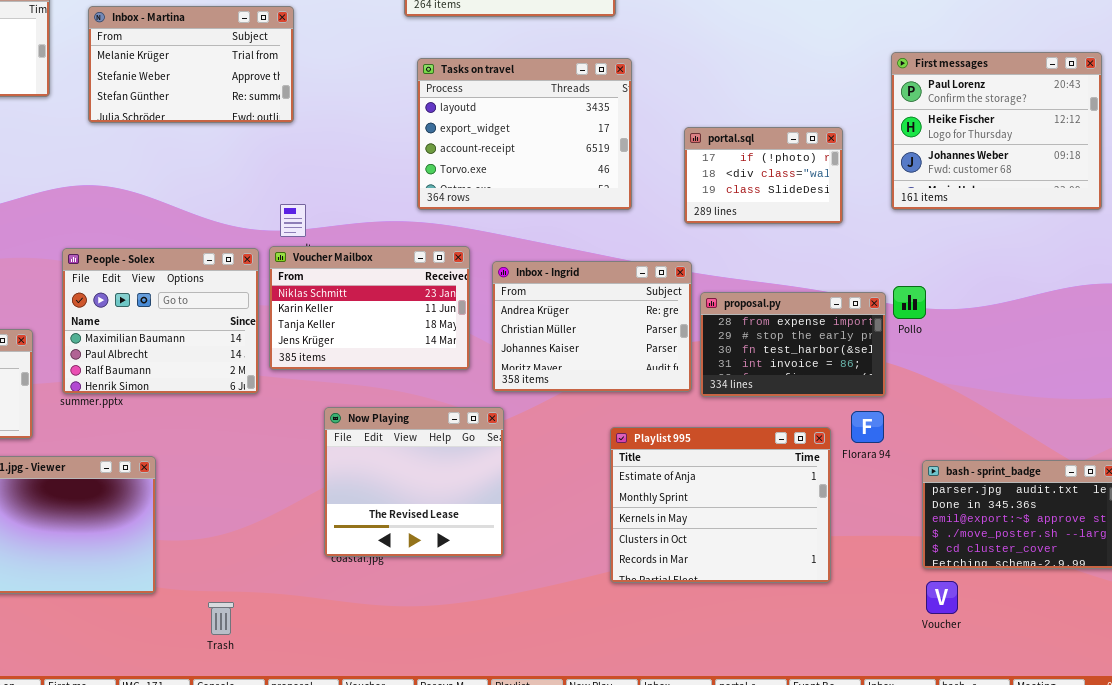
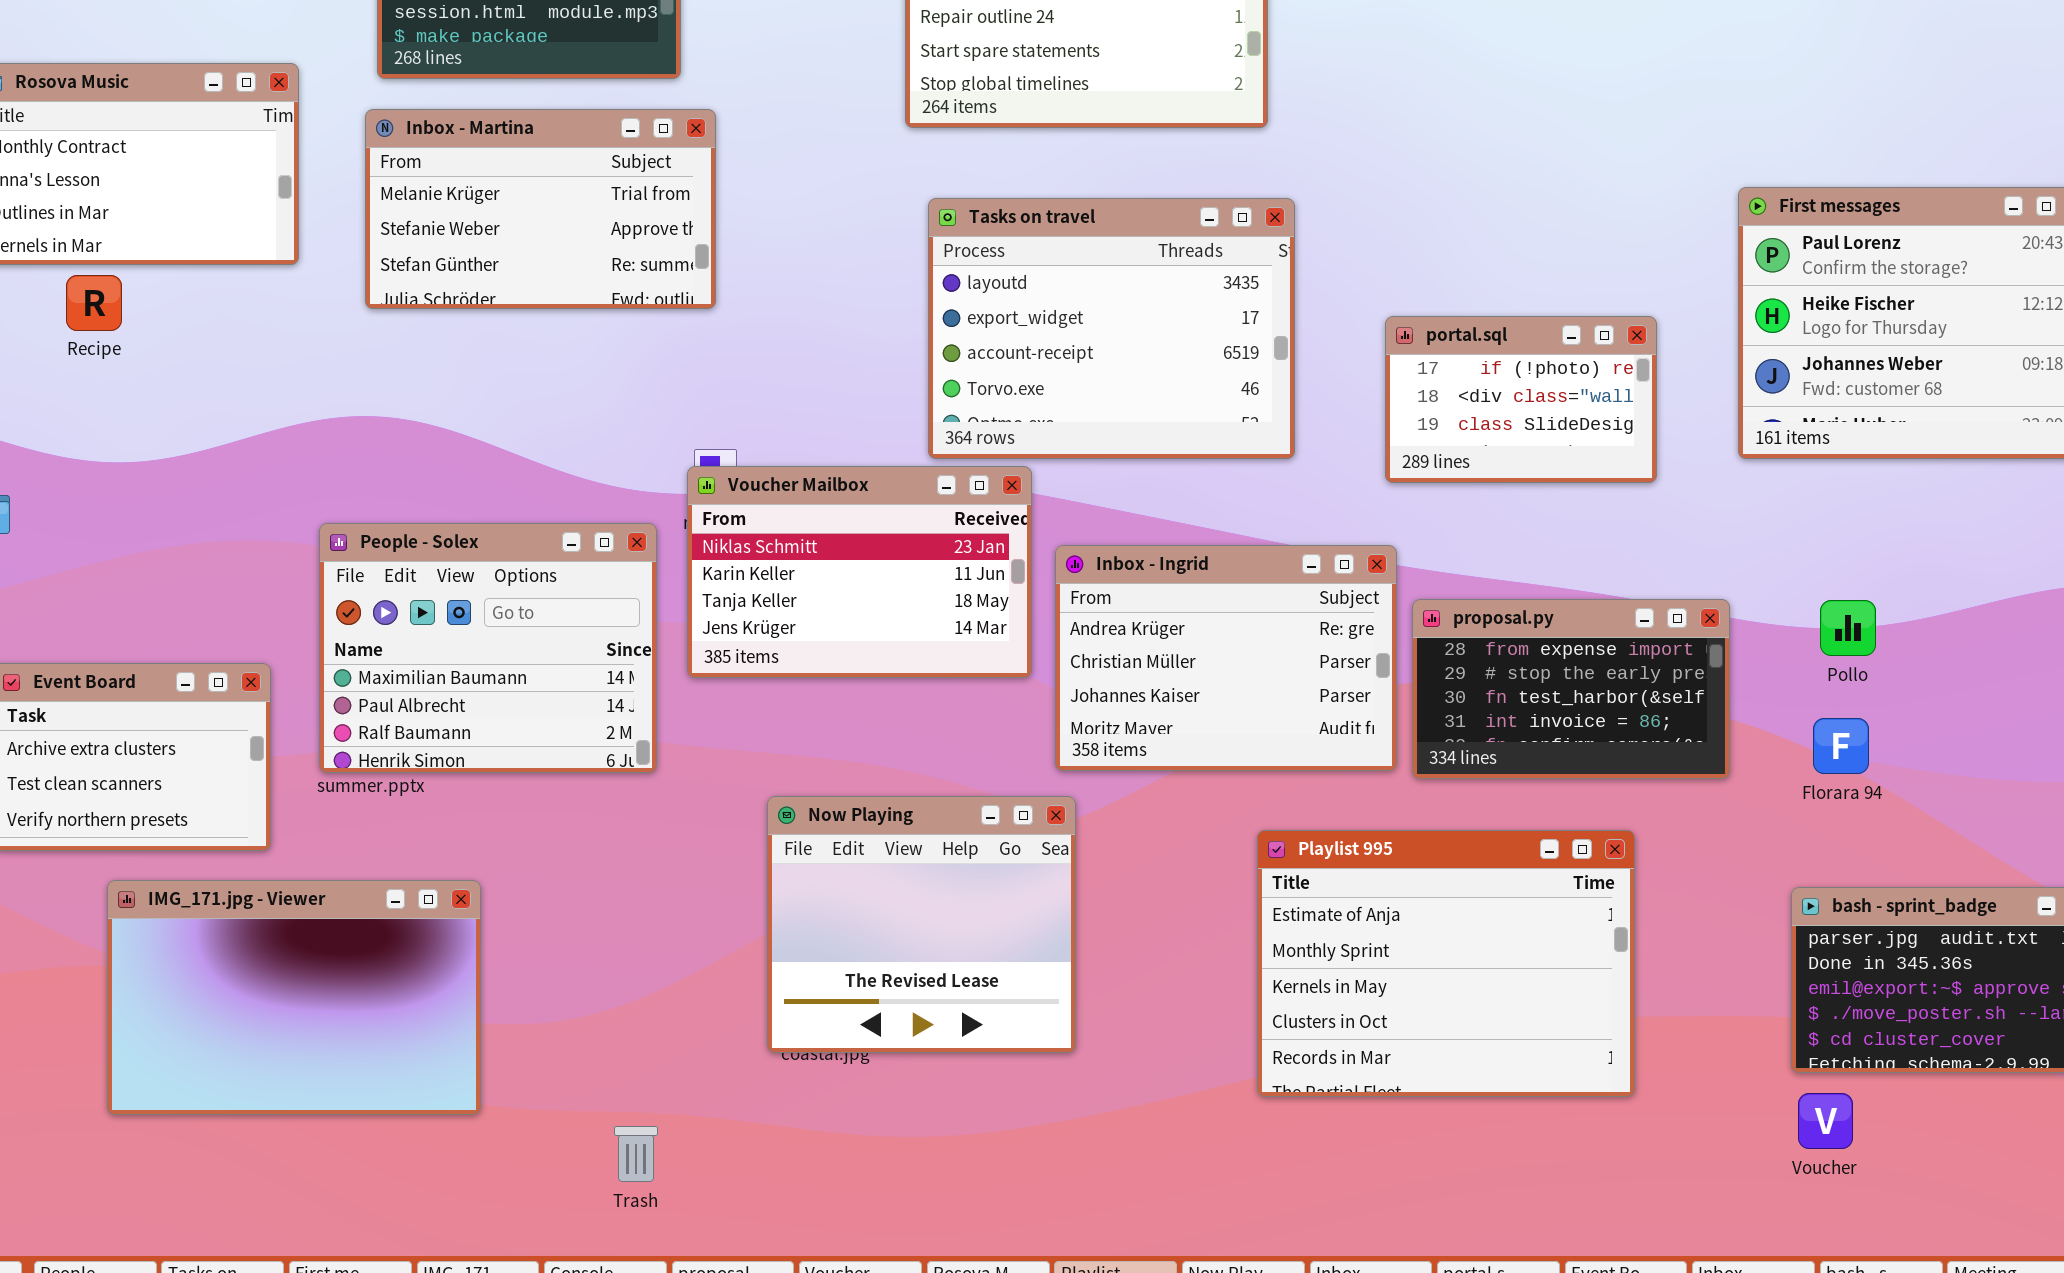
Voucher Mailbox: [269,246,470,370] -> [687,466,1032,678], moved
Pollo: [893,286,926,319] -> [1820,600,1876,656], moved
Florara 94: [851,411,884,443] -> [1813,718,1869,774], moved
Trash: [208,602,234,635] -> [614,1126,658,1182], moved

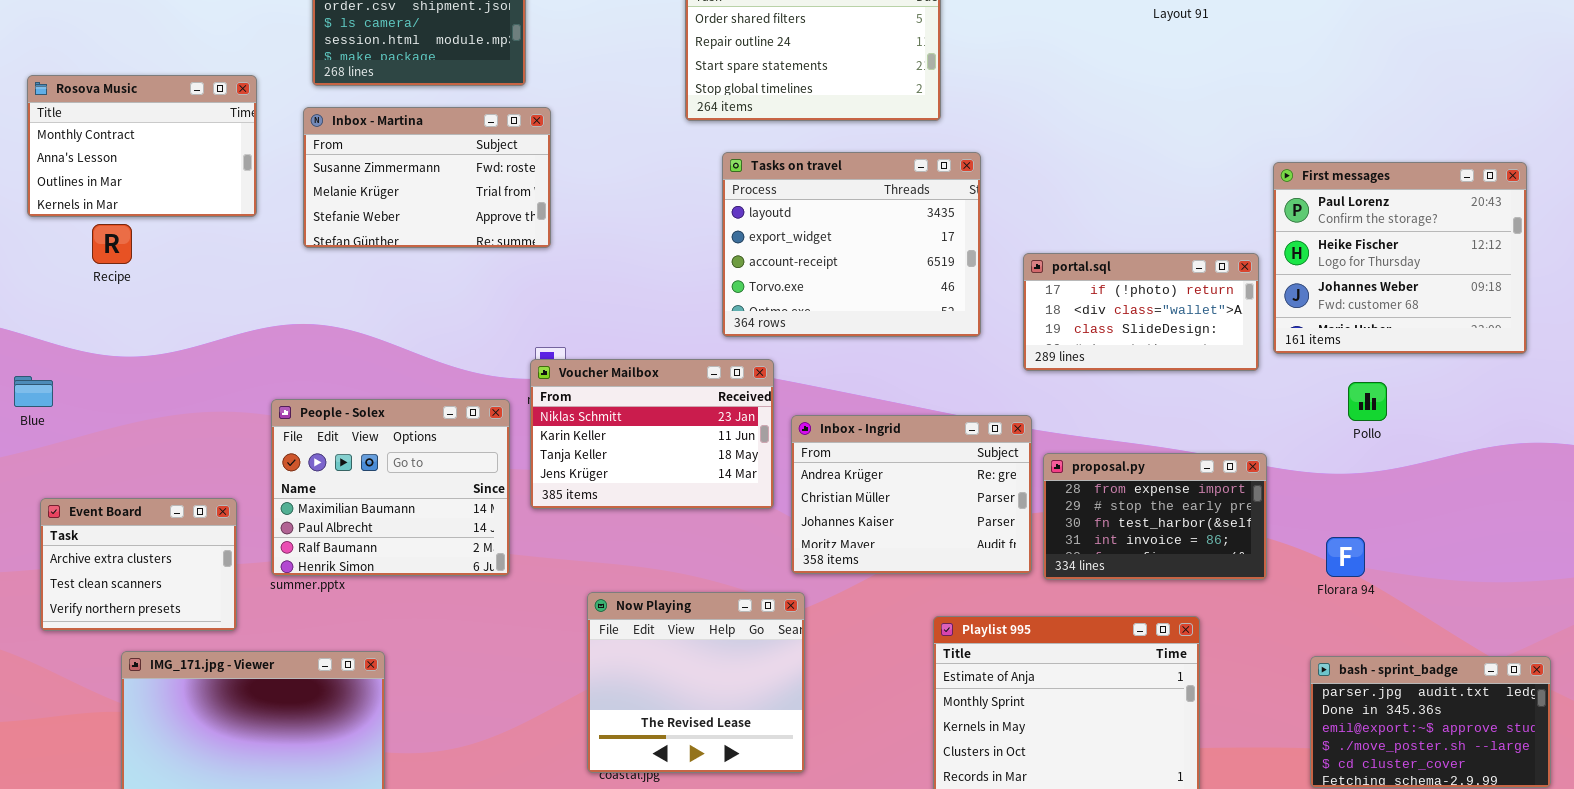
Inbox - Martina: [365,109,716,309] -> [303,107,551,248], scrolled up 1 row
Tasks on travel: [928,198,1295,459] -> [722,152,981,337], moved
portal.sql: [1385,316,1657,483] -> [1023,253,1259,371], resized
Pollo: [1820,600,1876,656] -> [1348,382,1387,421], moved

